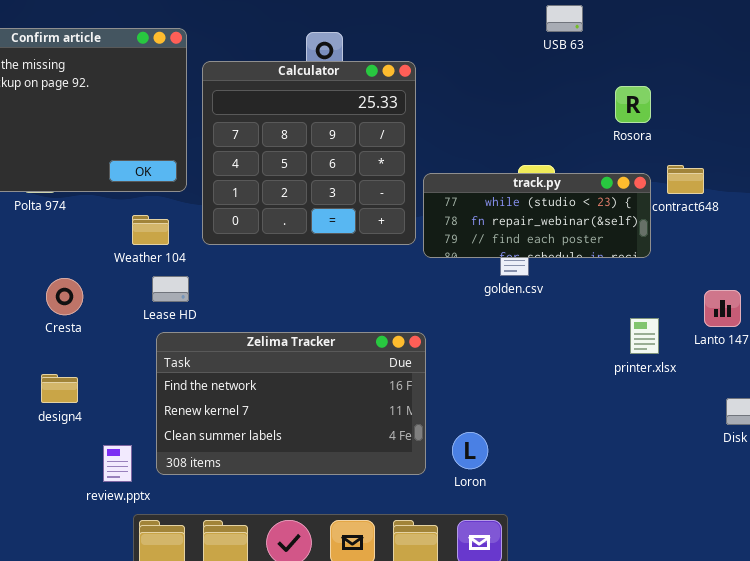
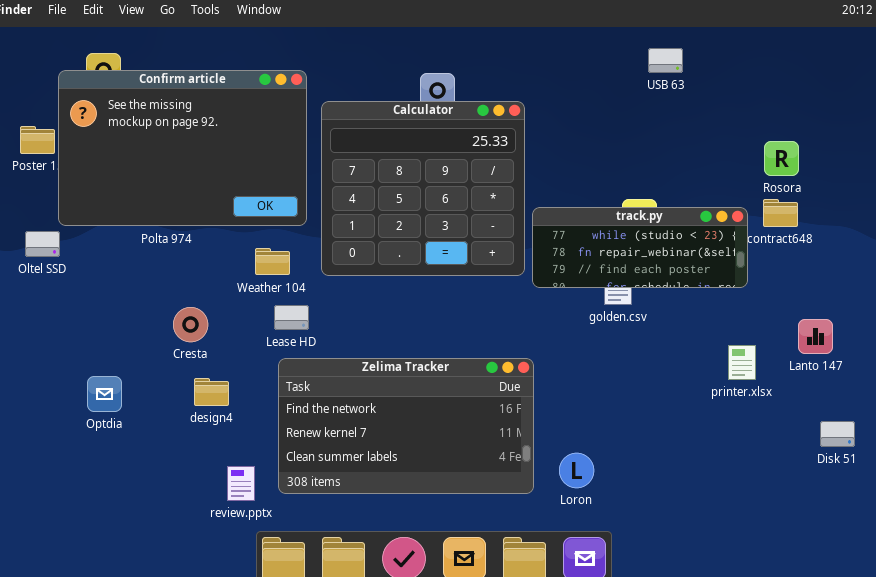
Rosora: [615,86,651,123] -> [764,141,799,176], moved
design4: [41,374,78,403] -> [194,378,229,406], moved

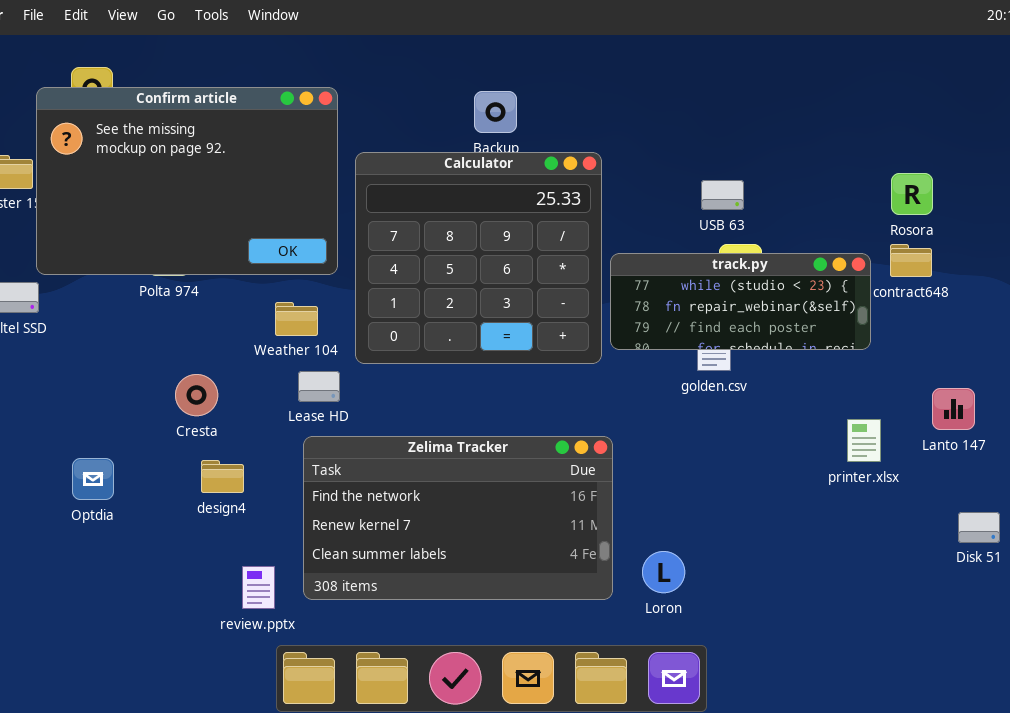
USB 63: [648,48,683,73] -> [701,180,744,210], moved
Calculator: [321,101,525,276] -> [355,152,602,364], moved

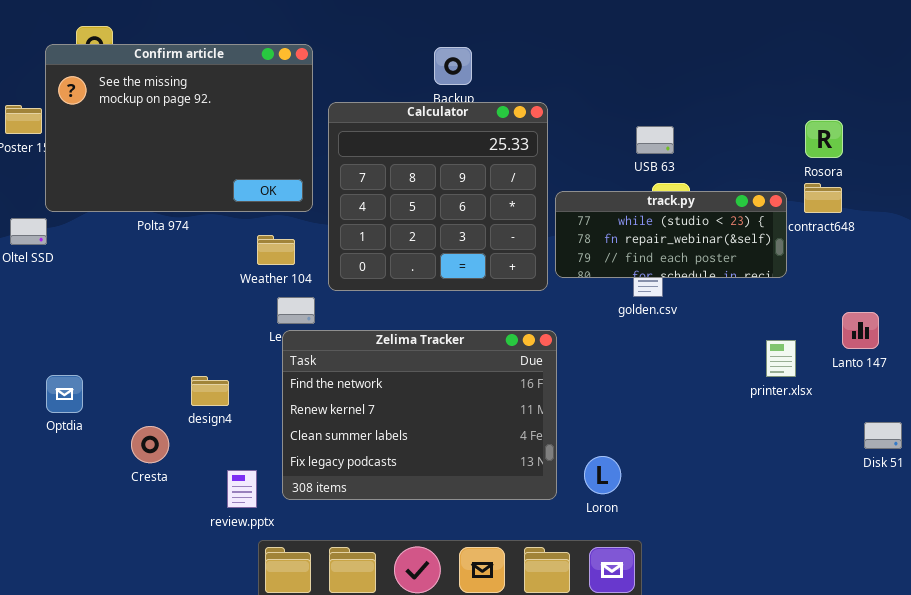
Cresta: [175,374,218,416] -> [131,426,169,463], moved
Zelima Tracker: [303,436,613,600] -> [282,330,557,500], resized
Optdia: [72,458,114,500] -> [46,375,83,413], moved

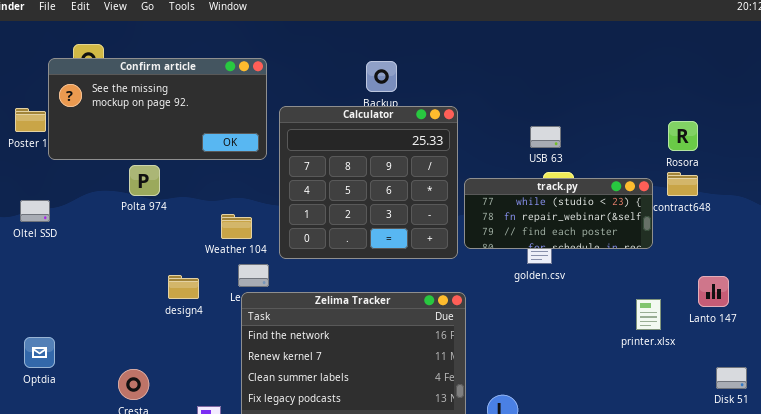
Confirm article: [45,44,313,212] -> [48,58,267,160], resized
Optdia: [46,375,83,413] -> [24,337,55,368], moved
design4: [191,376,229,406] -> [168,275,199,299], moved

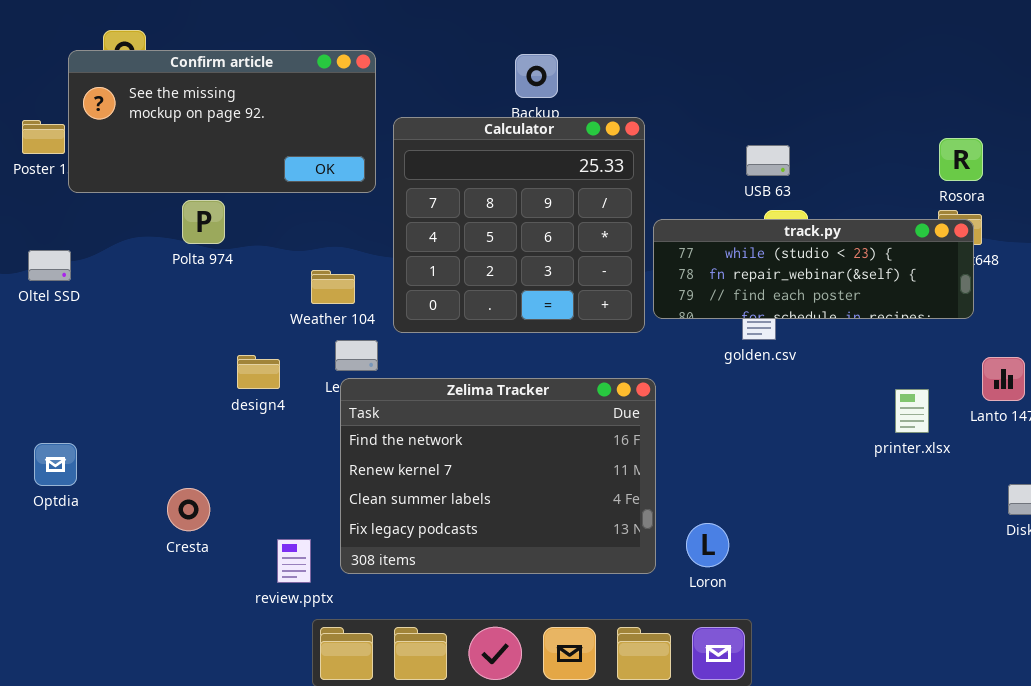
track.py: [464,178,653,249] -> [653,219,974,319], resized

